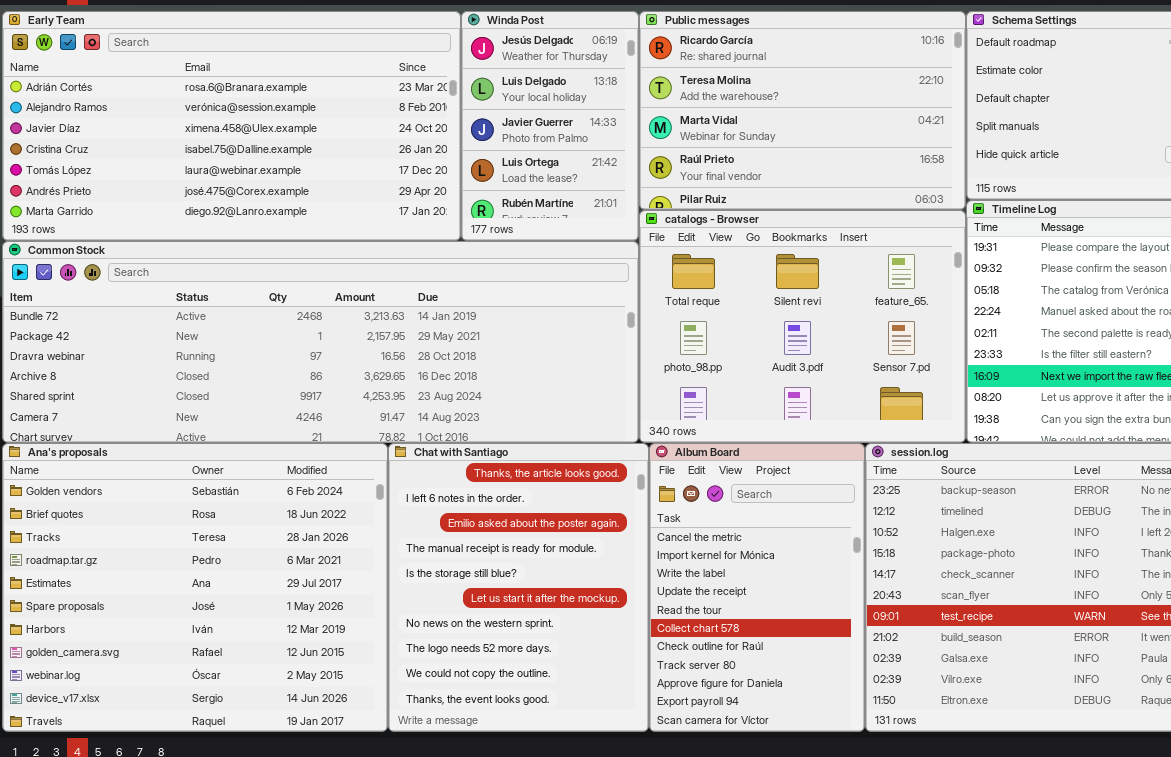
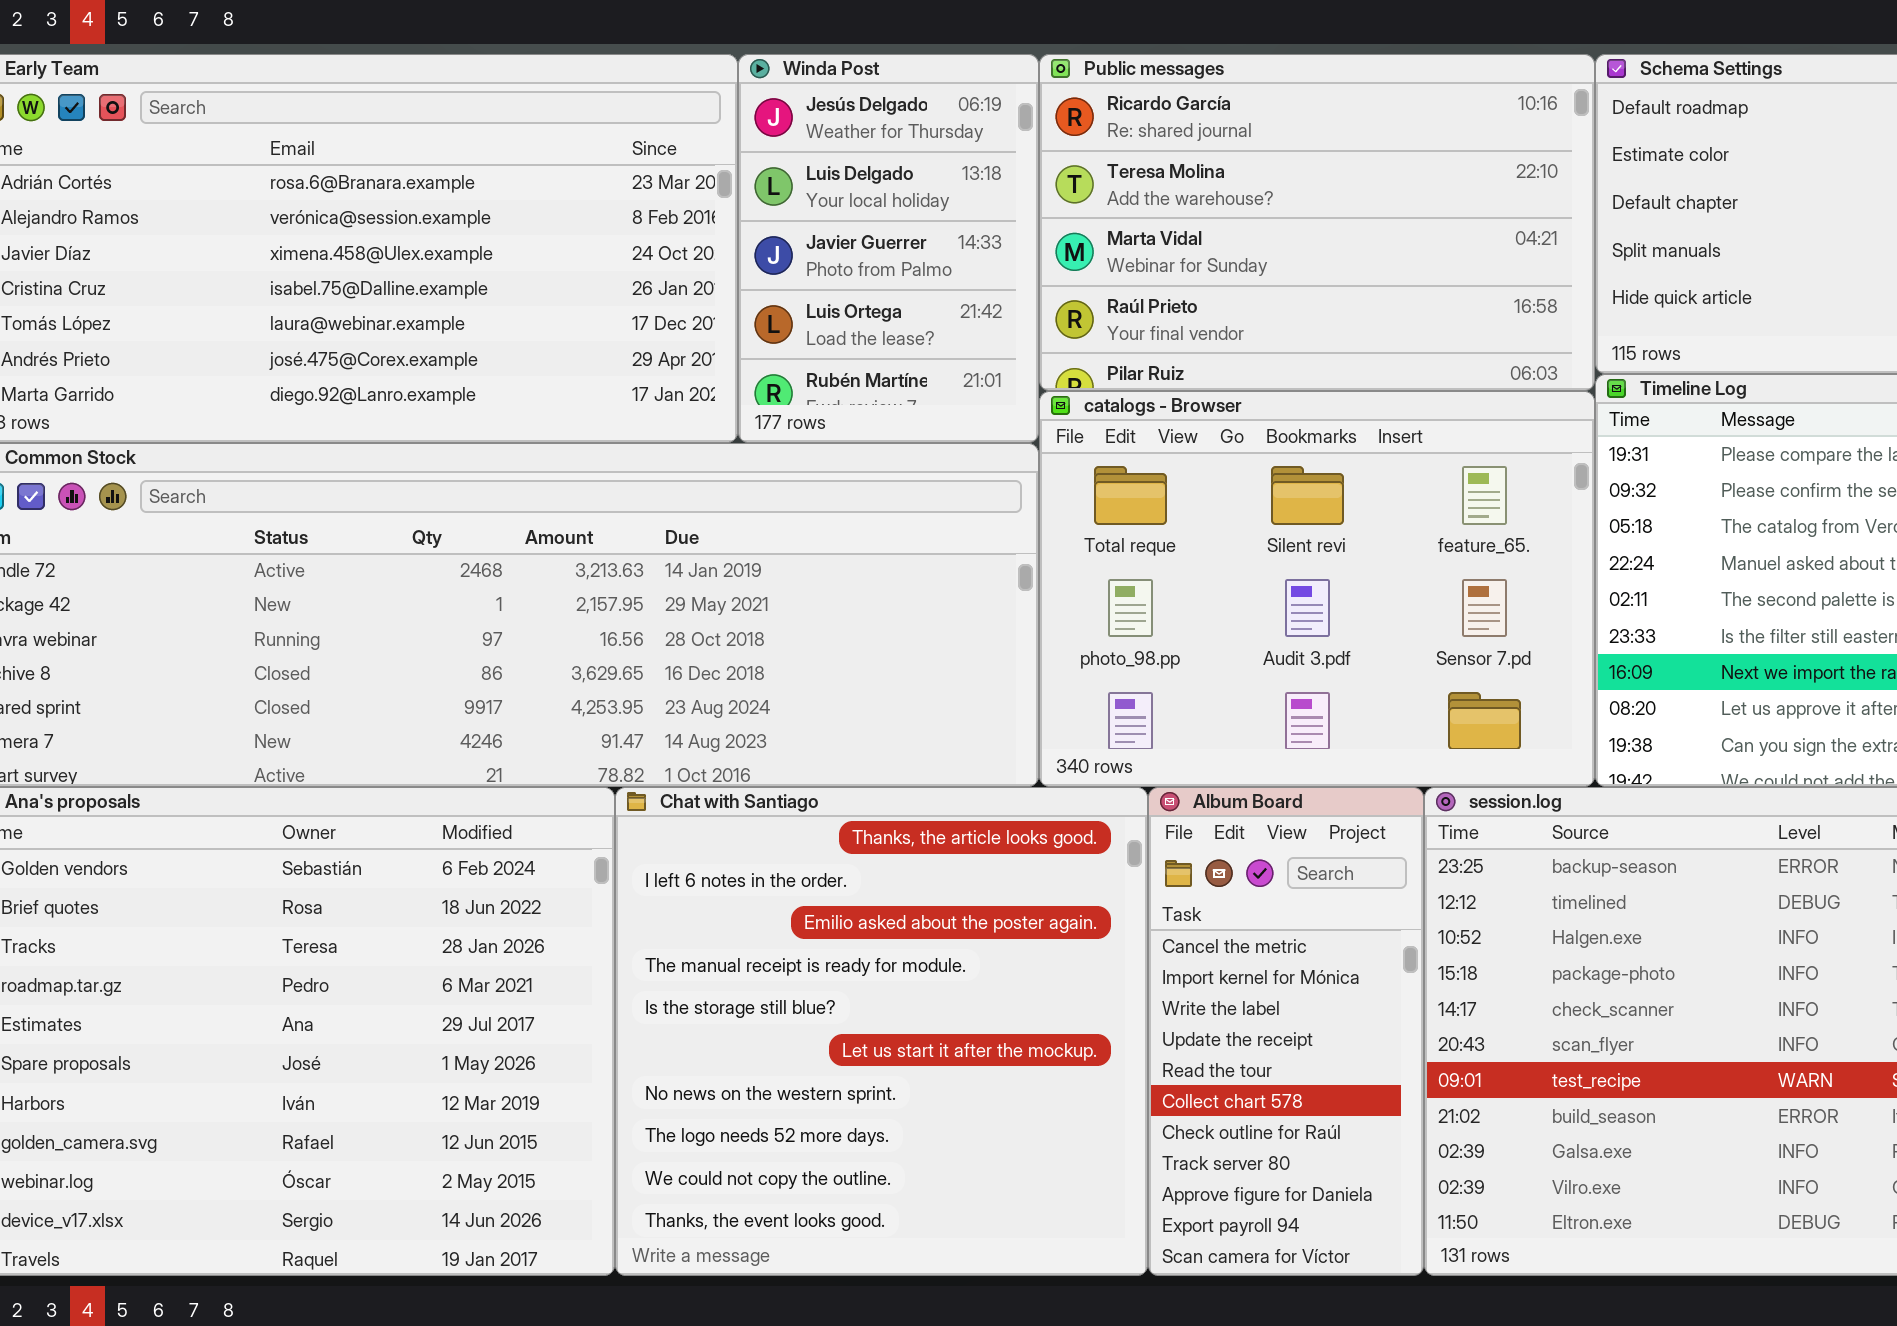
Chat with Santiago: [388,443,649,732] -> [615,787,1148,1276], resized
Album Board: [649,443,865,732] -> [1148,787,1424,1276], resized

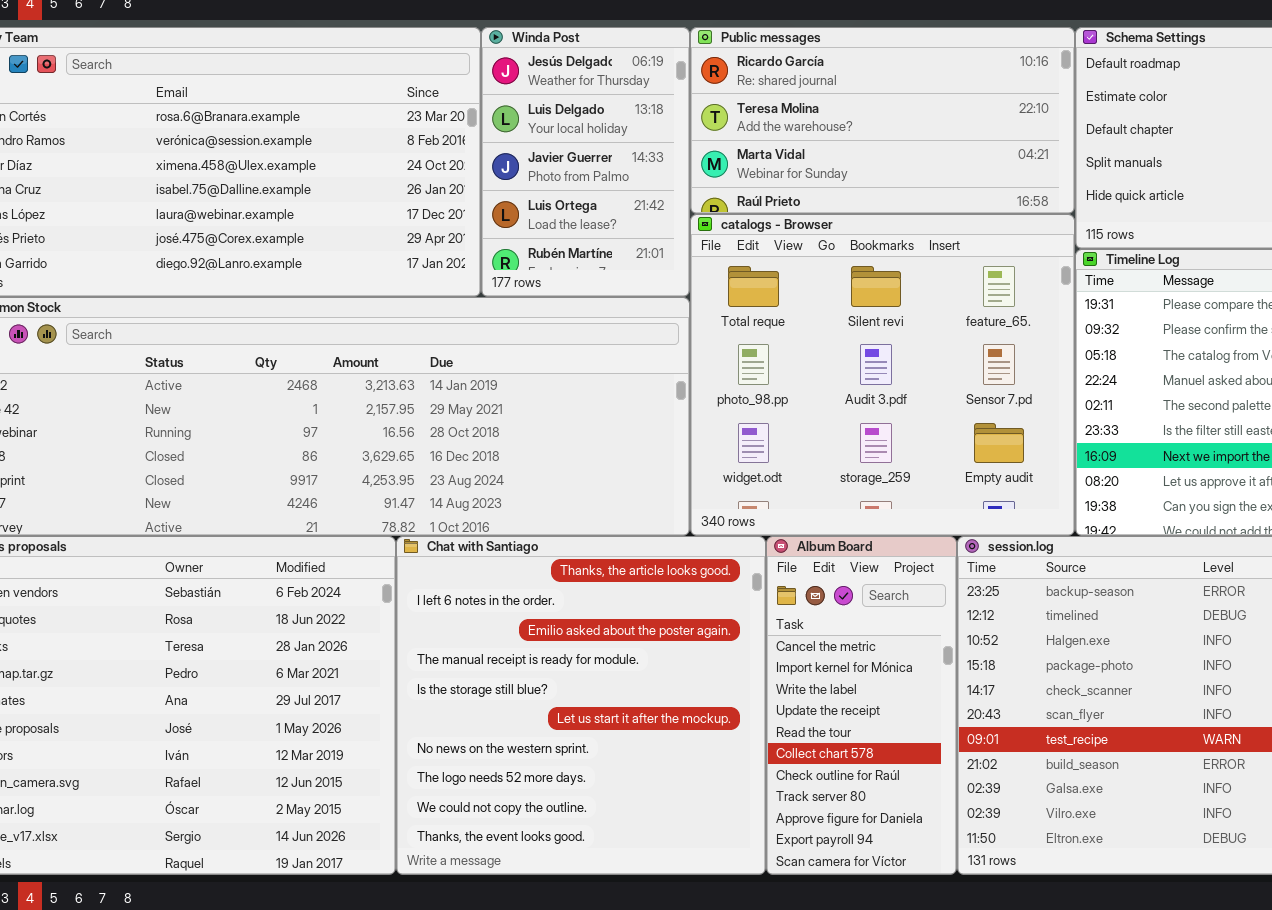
Public messages: [1039,54,1595,391] -> [690,27,1075,214], resized
catalogs - Browser: [1039,391,1595,787] -> [690,214,1075,536], resized

